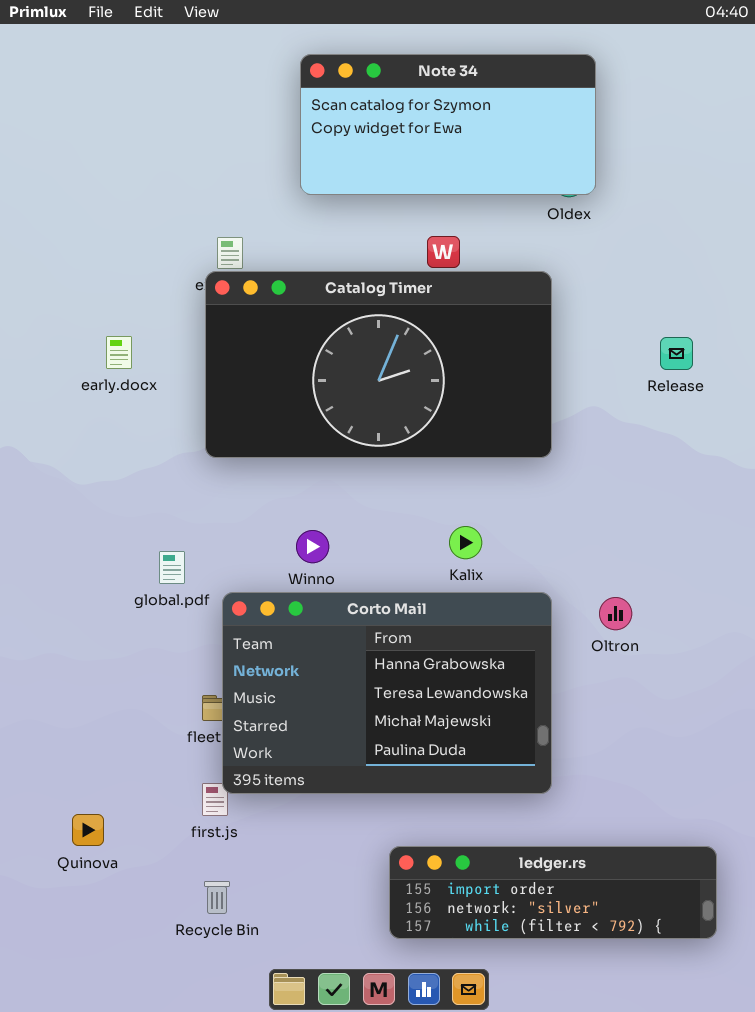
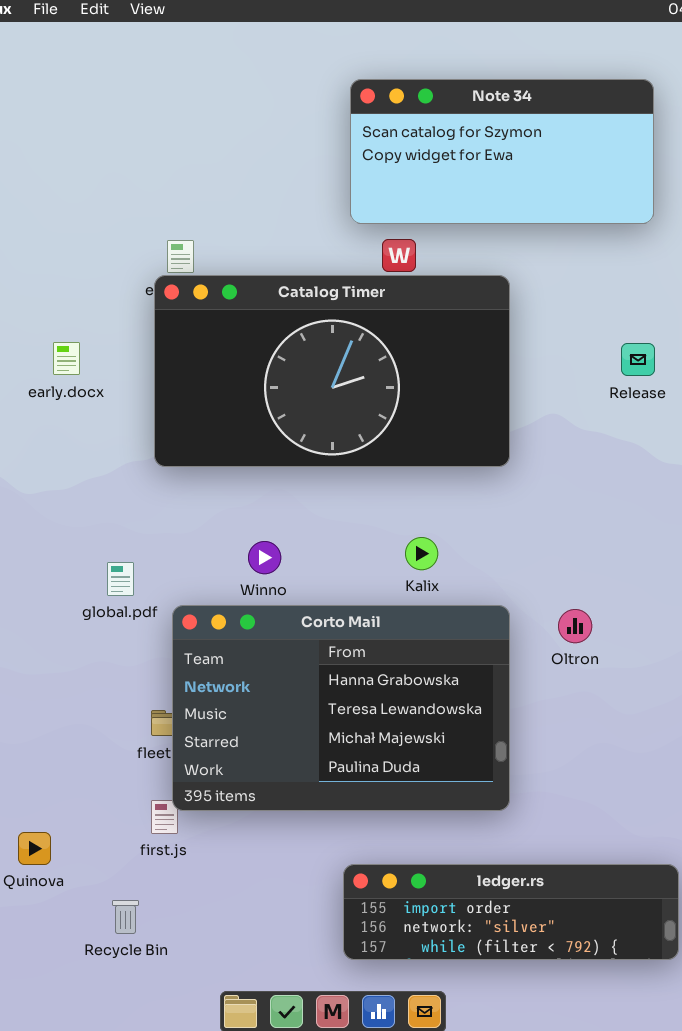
Note 34: [300,54,596,195] -> [350,79,654,224], moved
Recycle Bin: [204,881,230,914] -> [112,900,139,934], moved

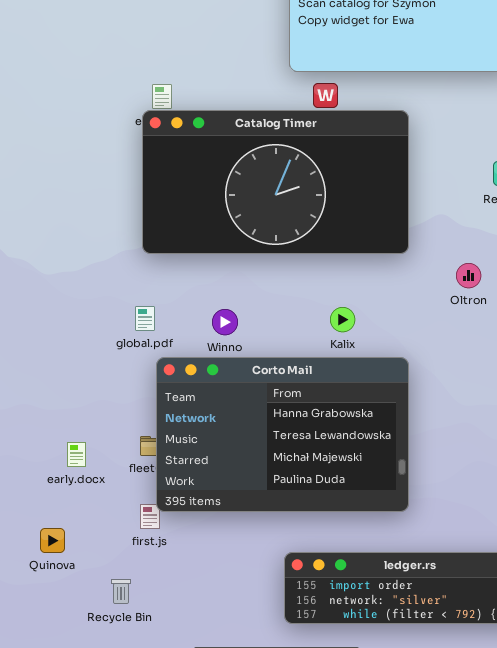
early.docx: [53,342,80,375] -> [67,442,86,467], moved
global.pdf: [107,562,134,596] -> [135,306,155,331], moved
Oltron: [558,609,592,643] -> [456,263,481,288], moved

